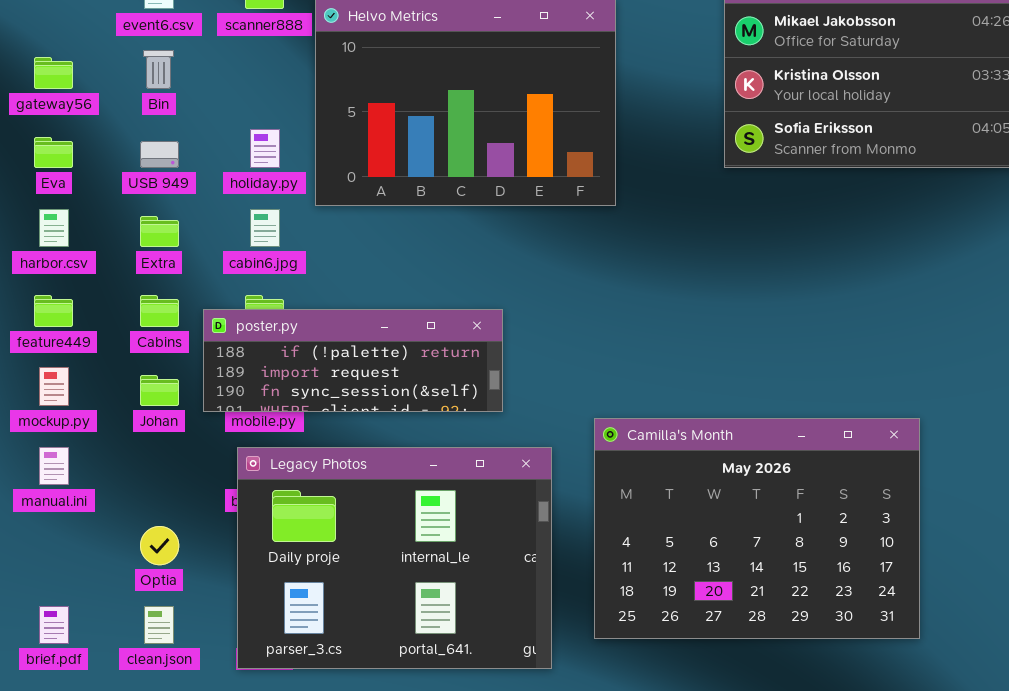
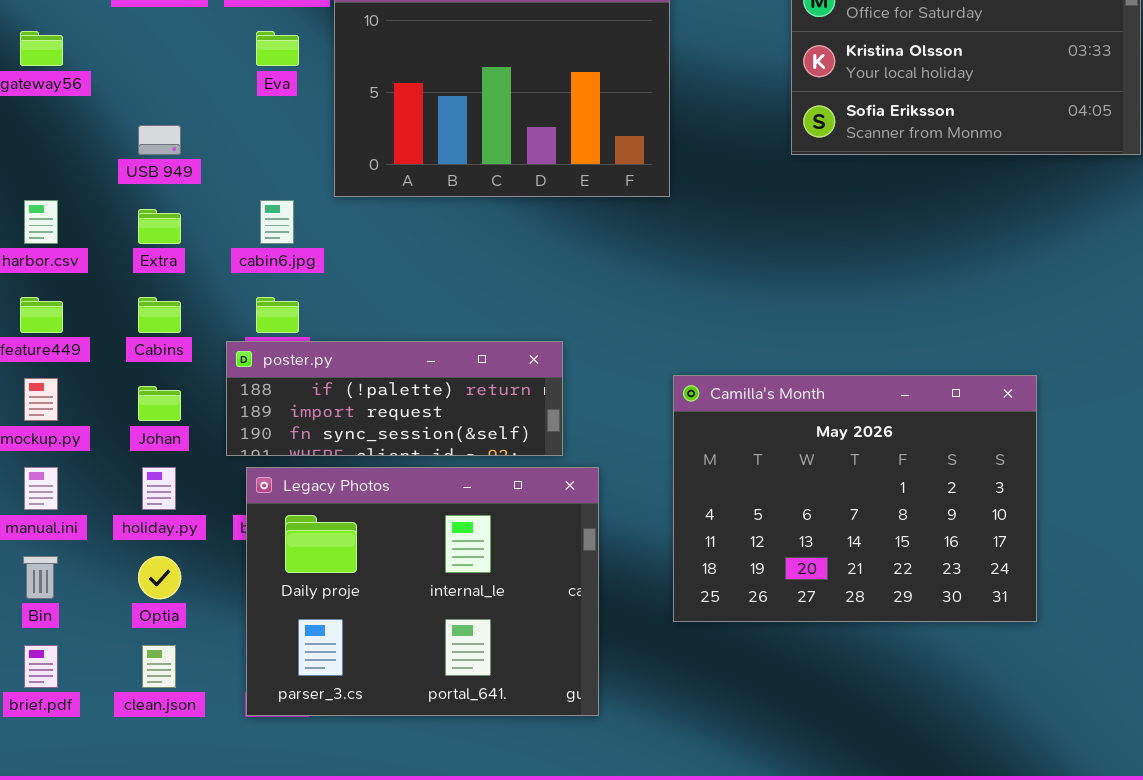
Bin: [143,50,174,89] -> [23,556,58,599], moved
holiday.py: [250,129,280,168] -> [142,467,176,510], moved
Eva: [34,137,73,168] -> [256,31,299,66], moved
poster.py: [203,309,503,412] -> [226,341,563,456], moved
Camilla's Month: [594,418,920,639] -> [673,375,1037,622], moved

